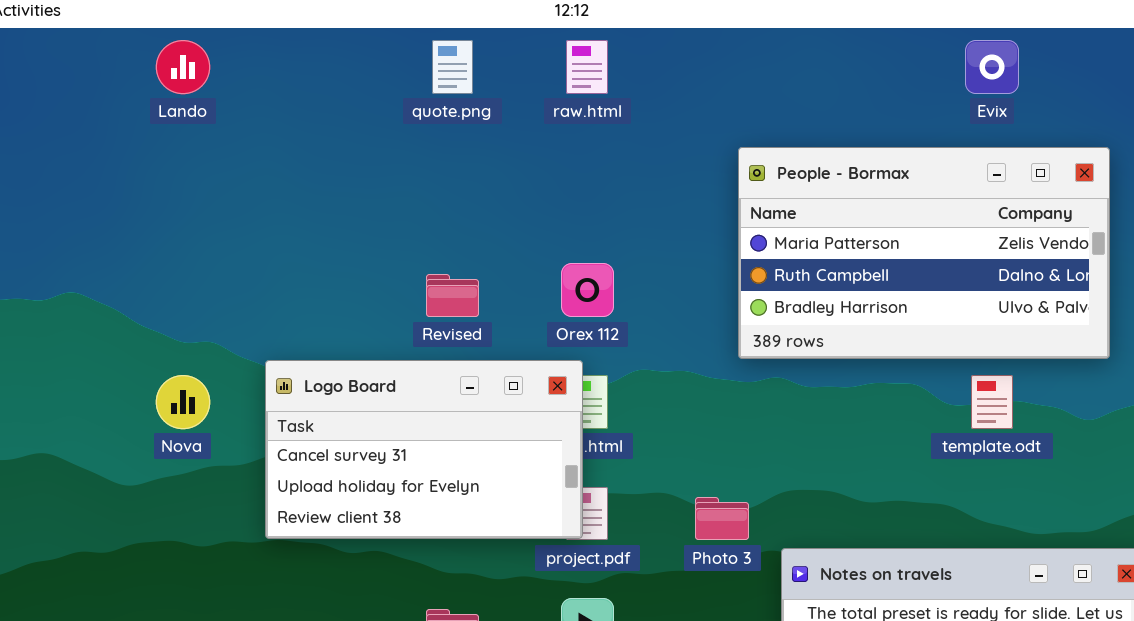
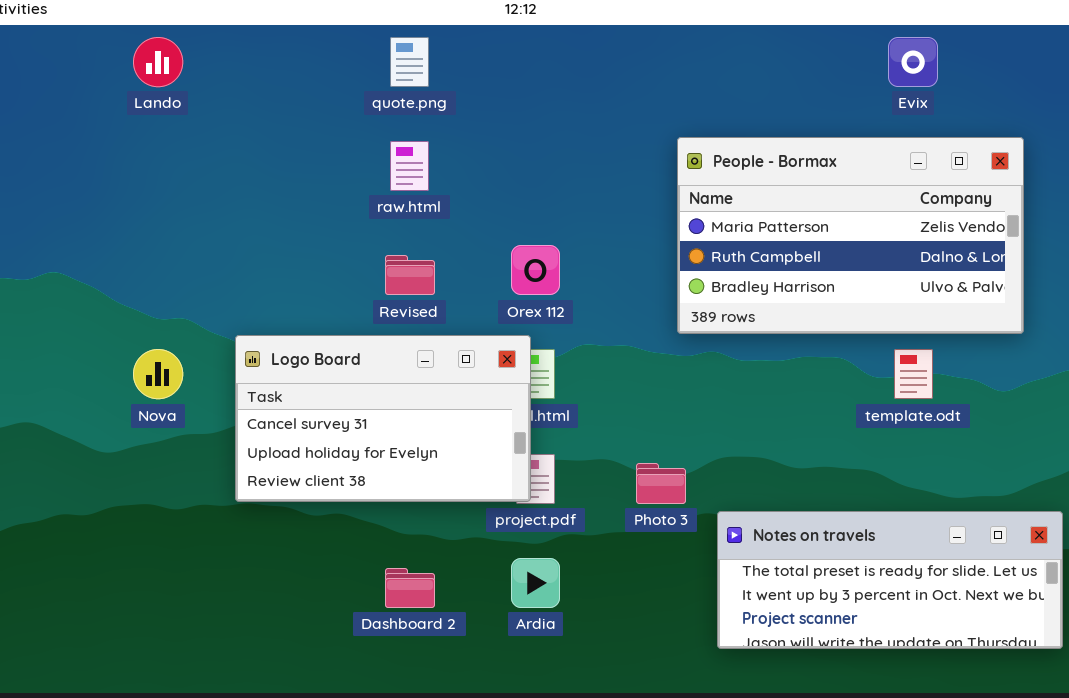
raw.html: [566,40,608,94] -> [390,141,429,191], moved

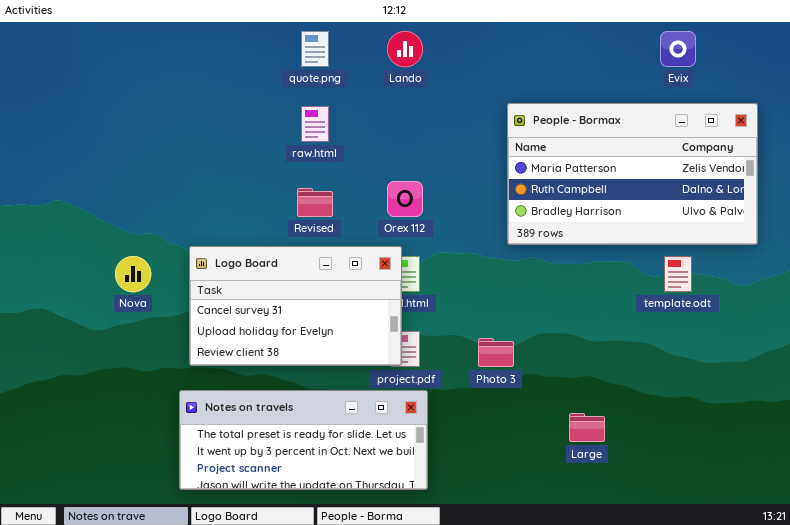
Lando: [133,37,183,87] -> [387,31,423,67], moved
Notes on travels: [717,511,1063,649] -> [179,390,428,490], moved

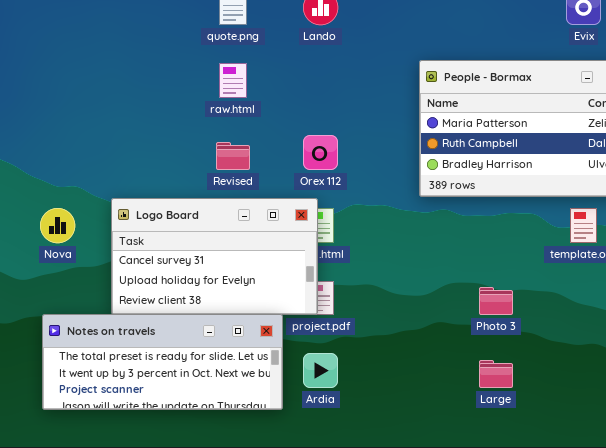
Photo 3: [478,338,514,367] -> [479,287,513,315], moved
Notes on travels: [179,390,428,490] -> [42,314,283,410], moved

